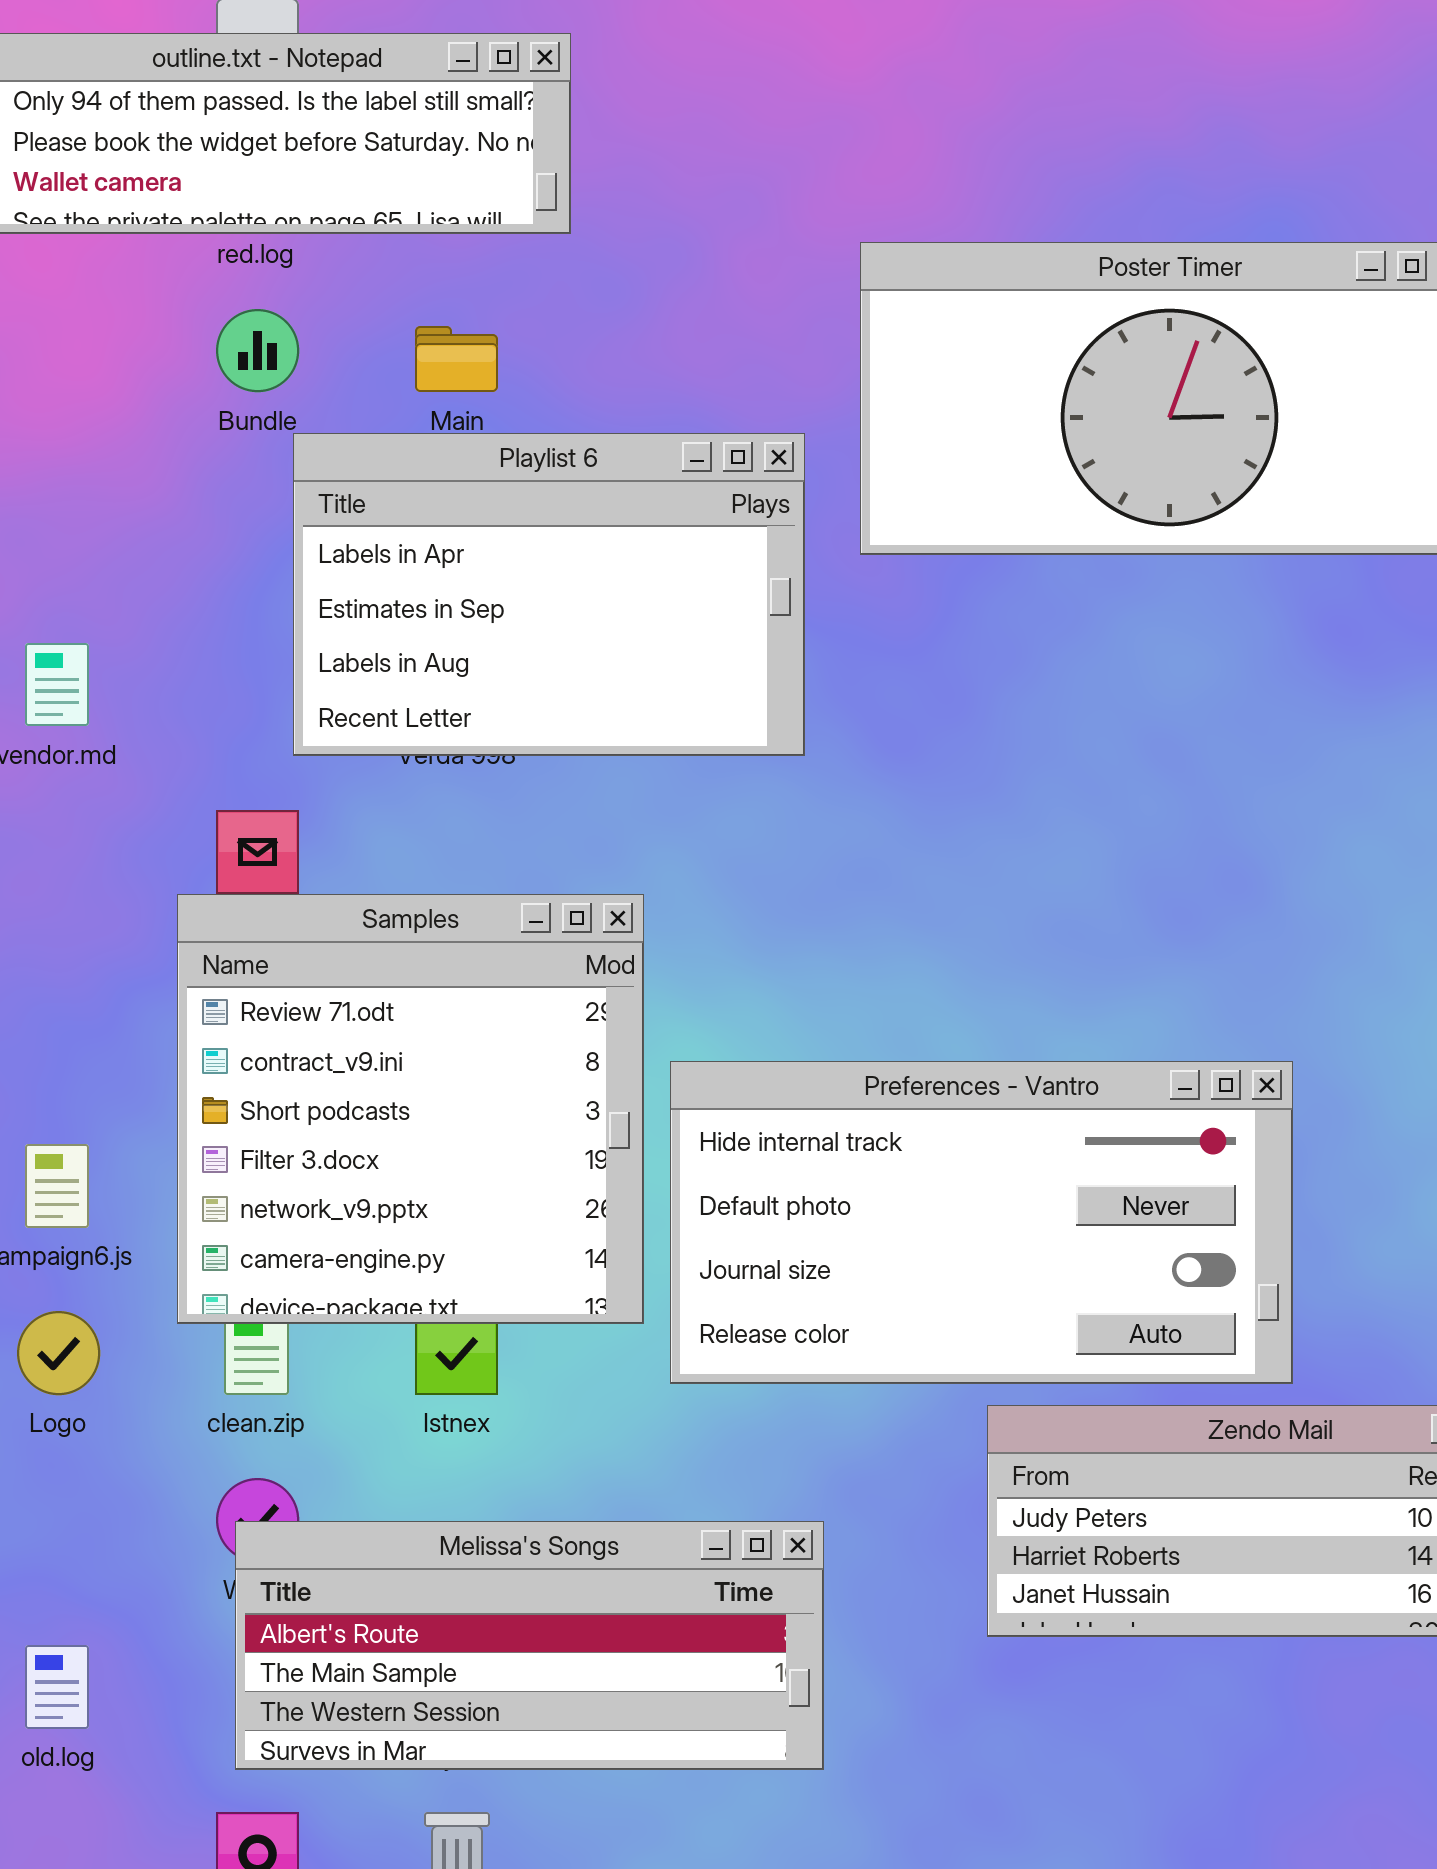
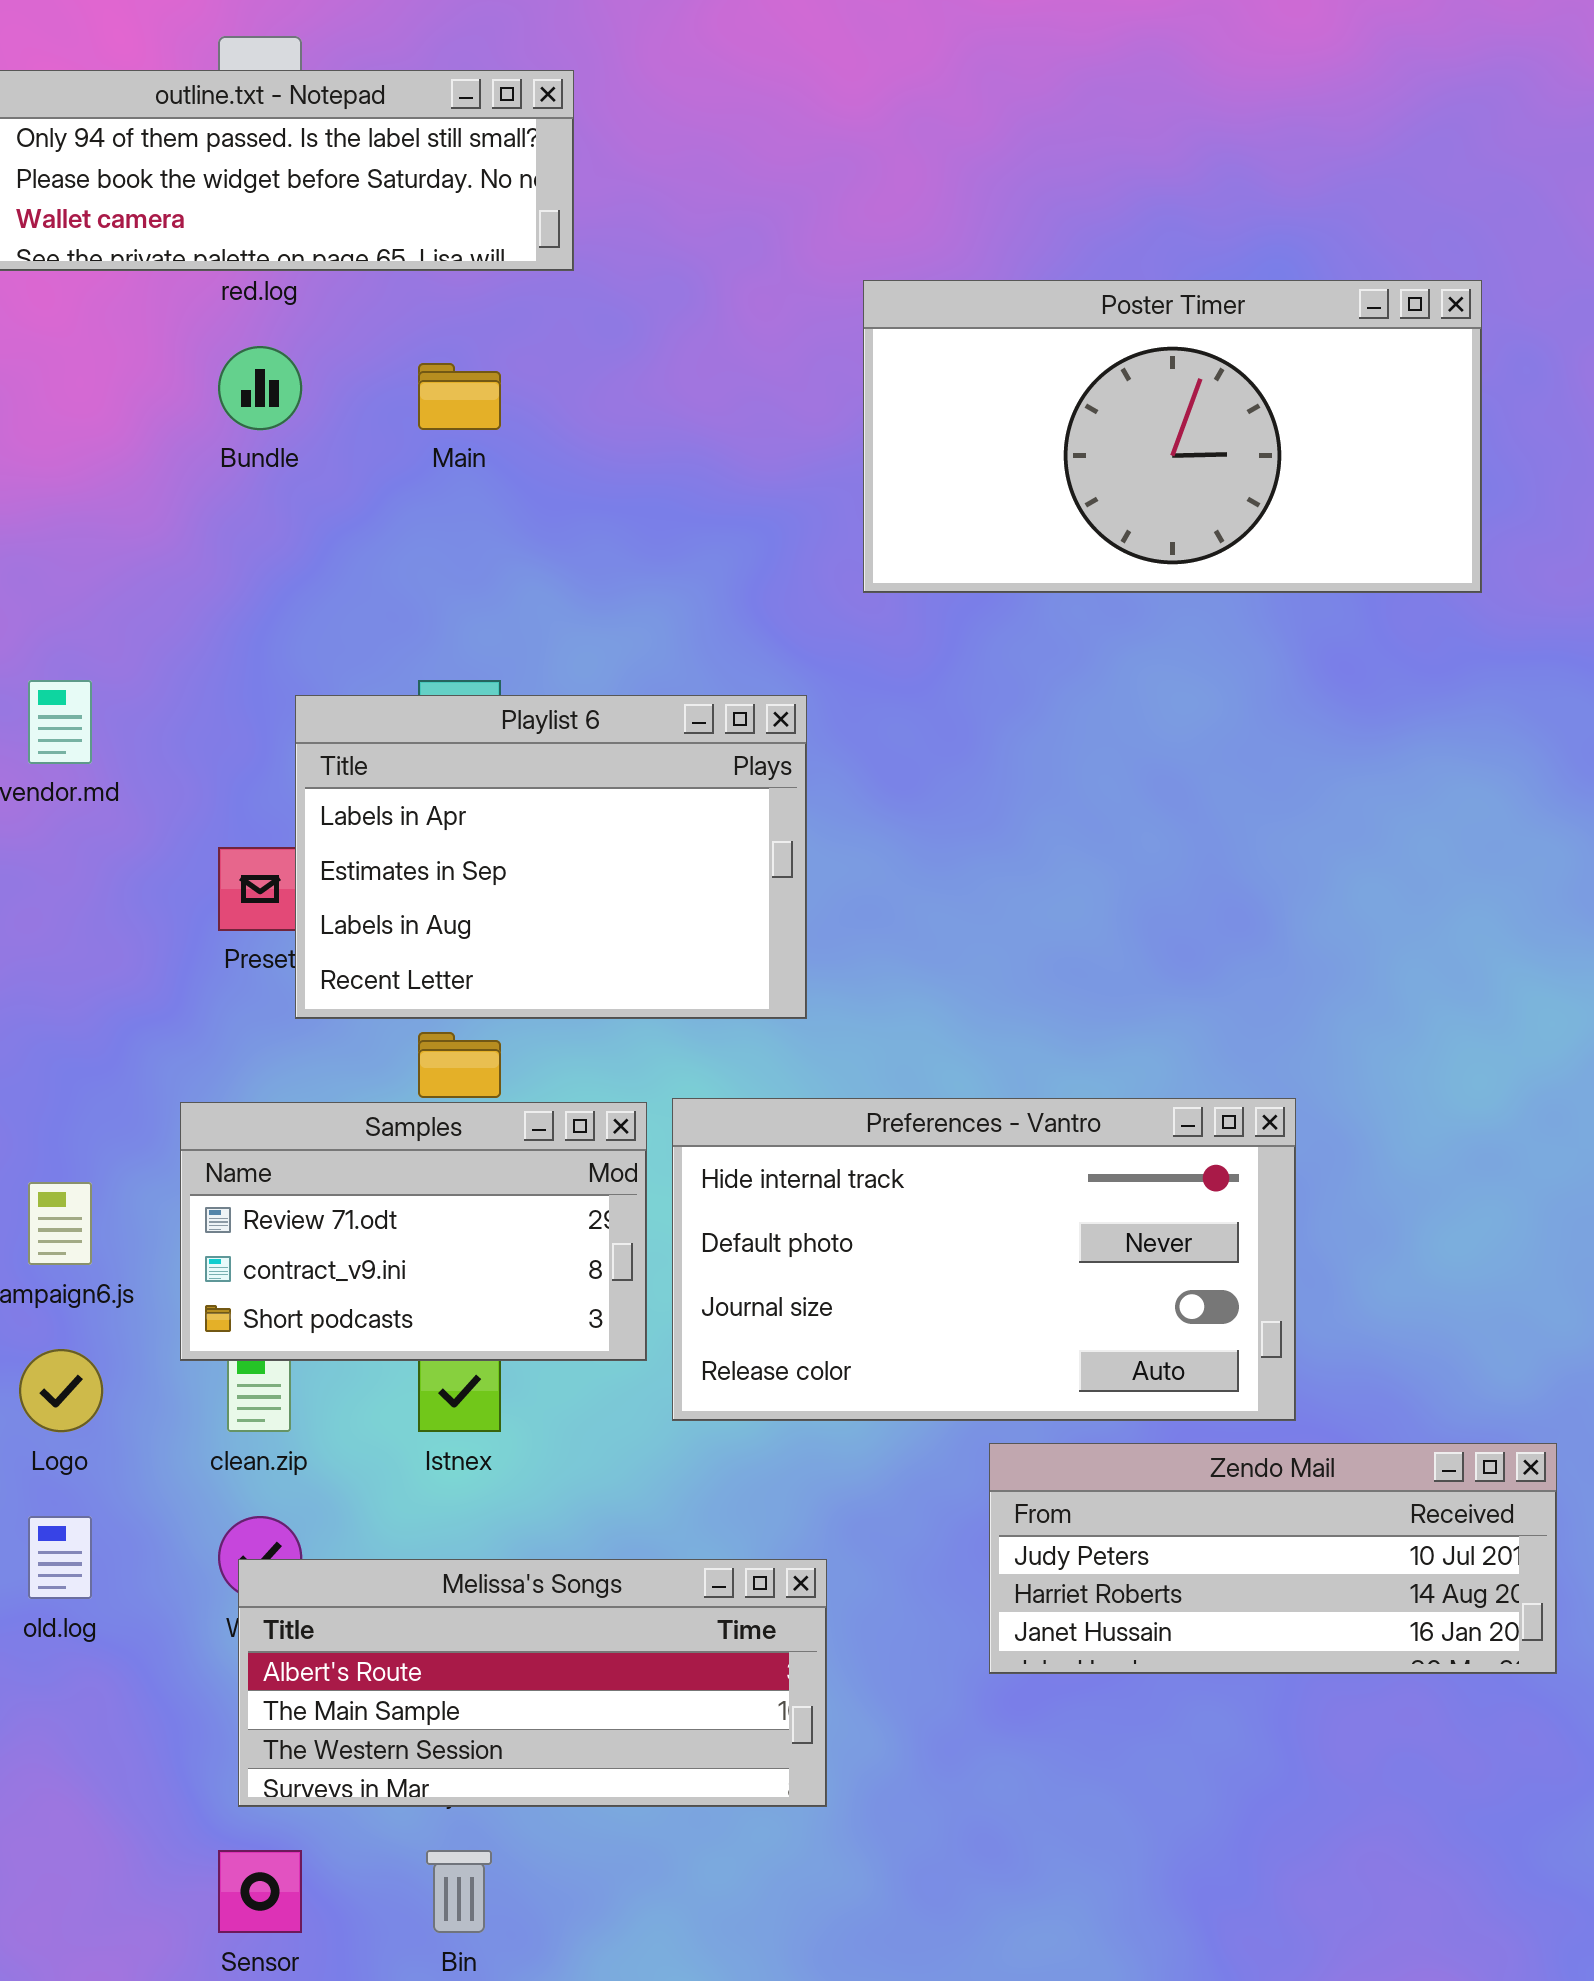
Playlist 6: [293,433,805,756] -> [295,695,807,1019], moved
Samples: [177,894,644,1324] -> [180,1102,647,1361], resized
old.log: [25,1645,89,1729] -> [28,1516,92,1599], moved

